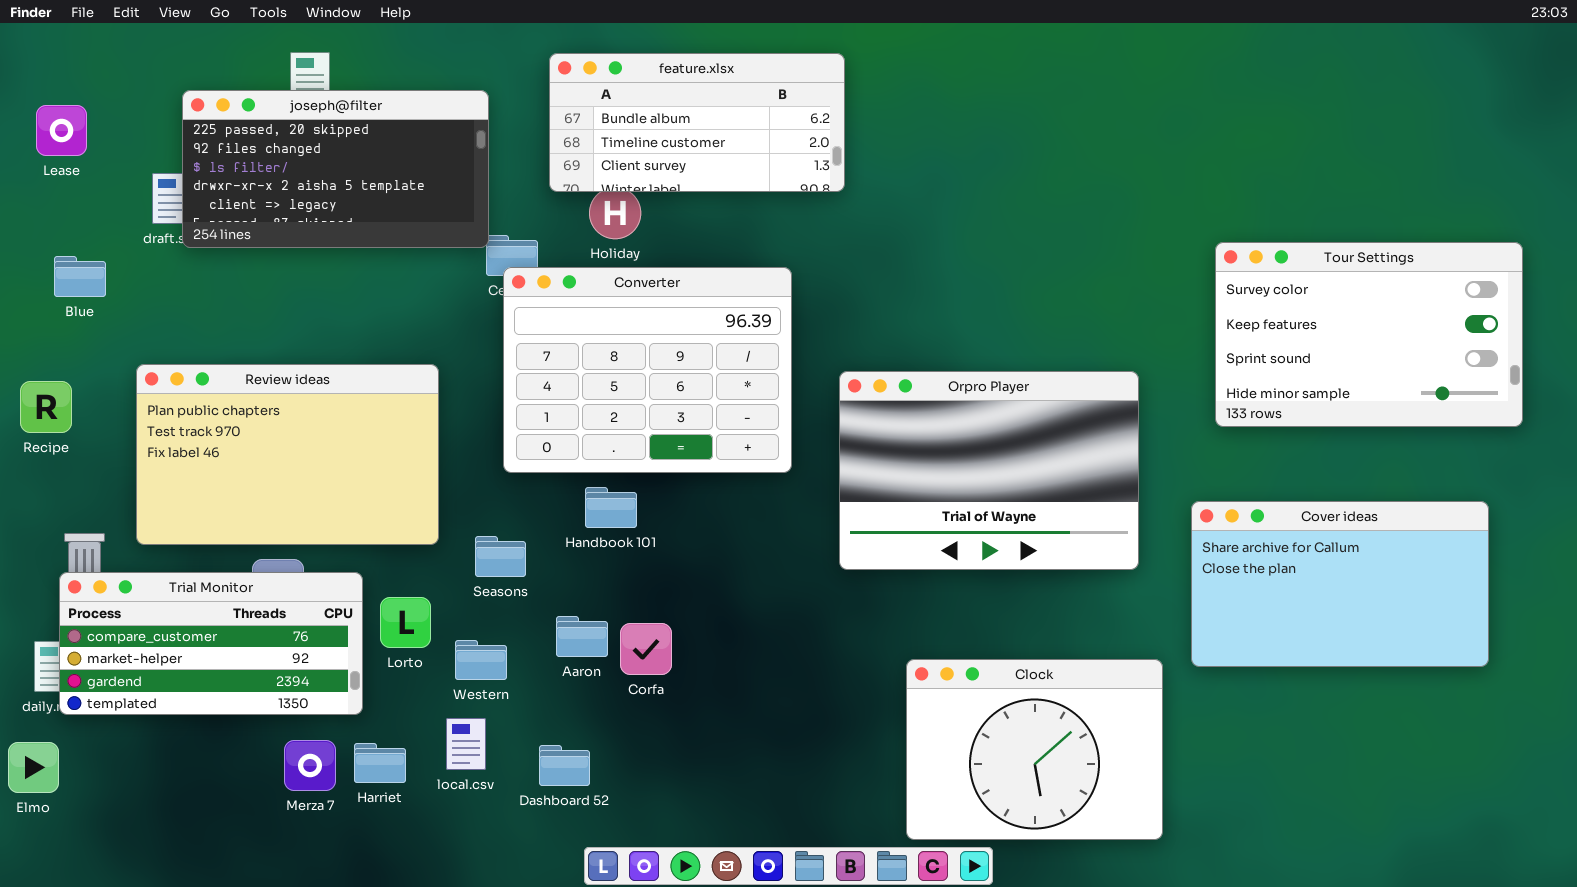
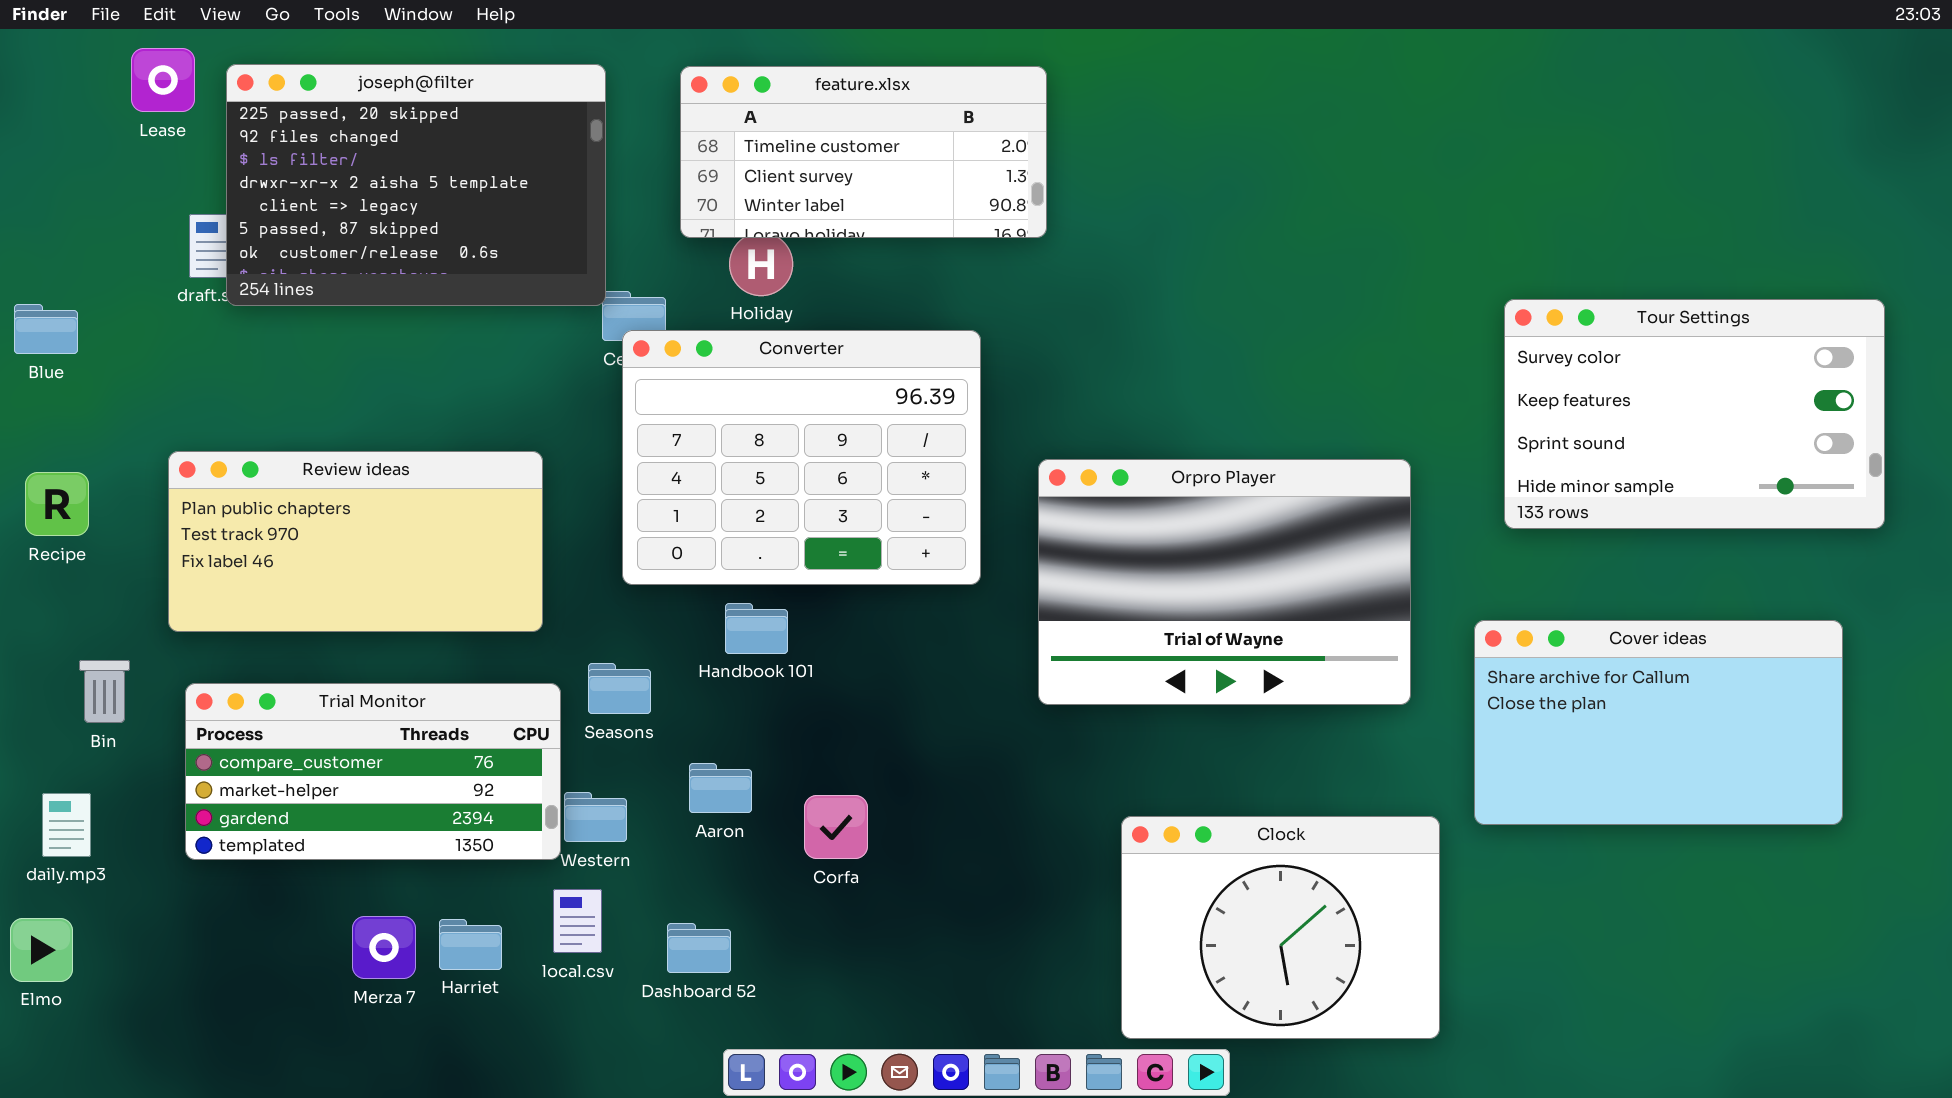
feature.xlsx: [549,53,845,192] -> [680,66,1047,238], scrolled down 1 row
joseph@filter: [182,90,489,248] -> [226,64,606,306], resized
Lease: [36,105,87,156] -> [131,48,195,112], moved
Blue: [54,256,106,297] -> [14,304,78,354], moved
Review ideas: [136,364,439,545] -> [168,451,543,632], resized
Trial Monitor: [59,572,363,715] -> [185,683,561,860], moved
Corfa: [620,623,672,675] -> [804,795,868,859], moved

